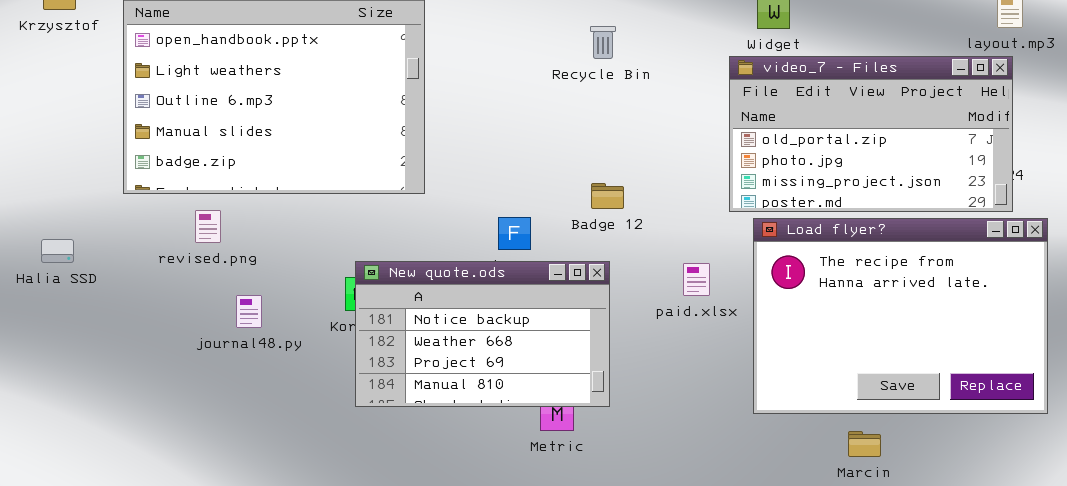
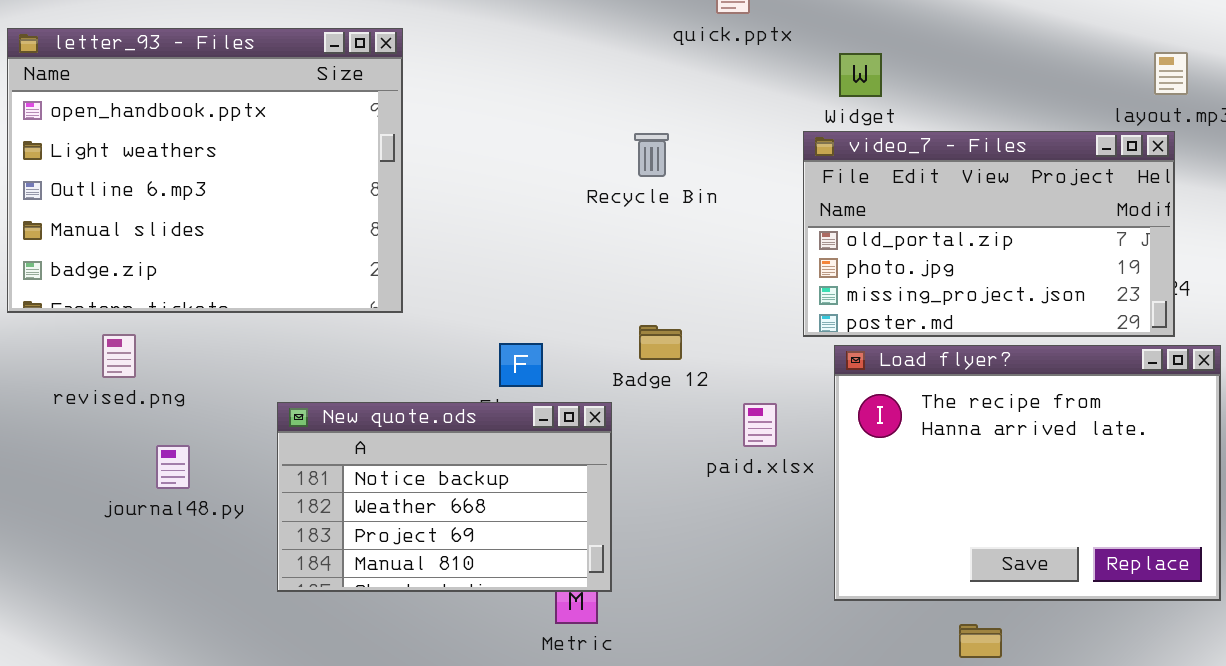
Recycle Bin: [590,26,616,59] -> [634,133,669,177], moved
Badge 12: [591,183,624,209] -> [639,325,682,360], moved
New quote.ods: [355,261,610,407] -> [277,402,612,592], moved

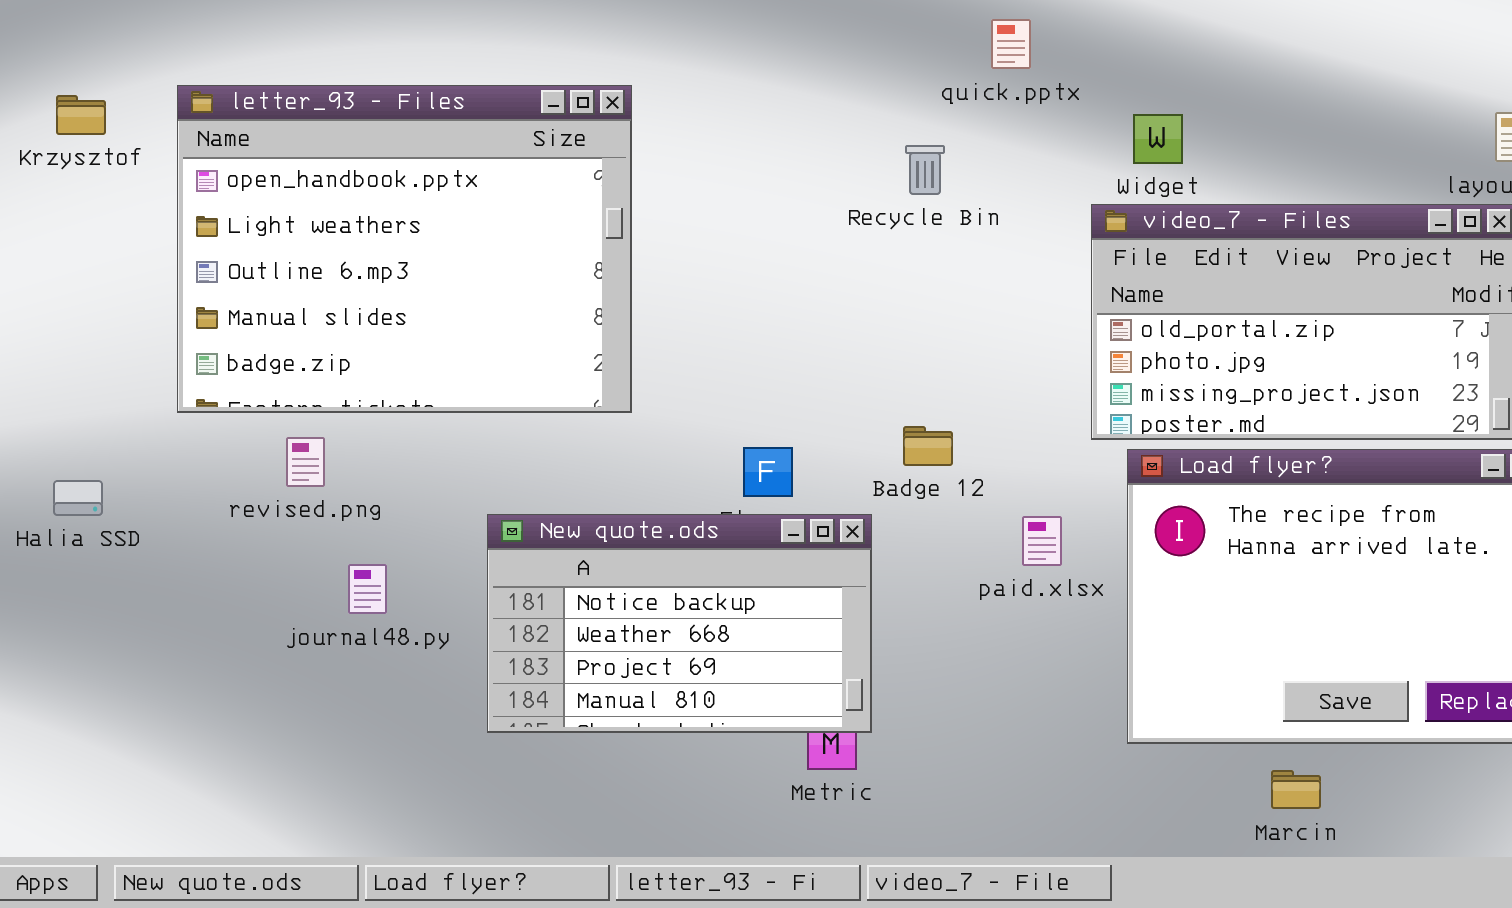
Recycle Bin: [634,133,669,177] -> [905,145,945,195], moved

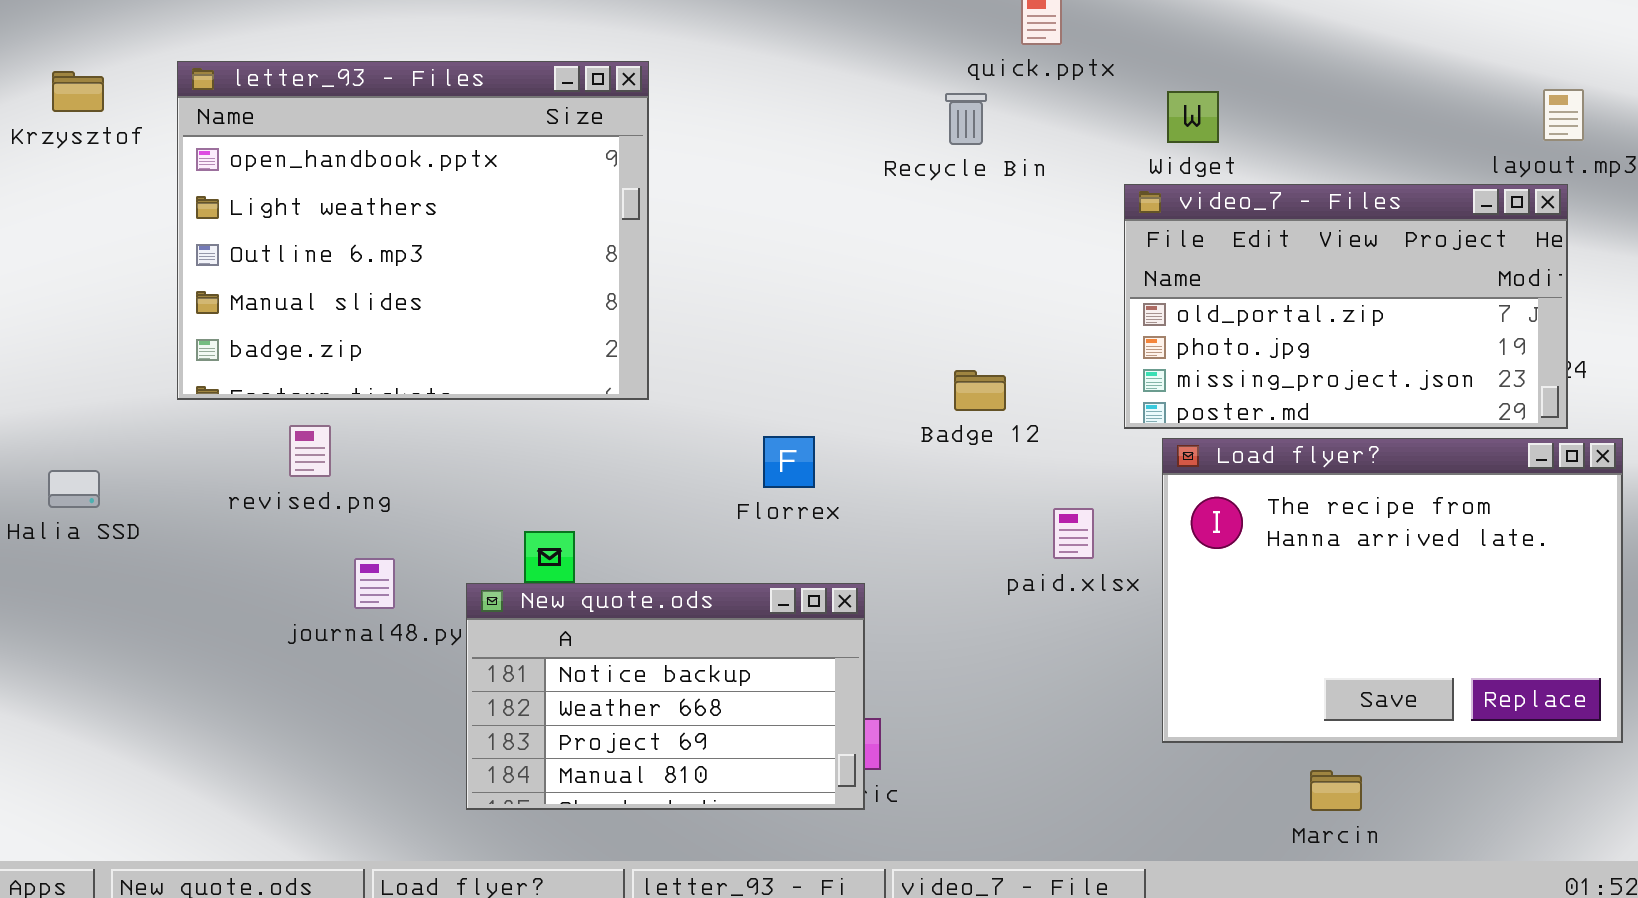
Recycle Bin: [905,145,945,195] -> [945,93,987,145], moved
Badge 12: [903,426,953,466] -> [954,370,1006,411], moved
New quote.ods: [487,514,872,733] -> [466,583,865,810], moved

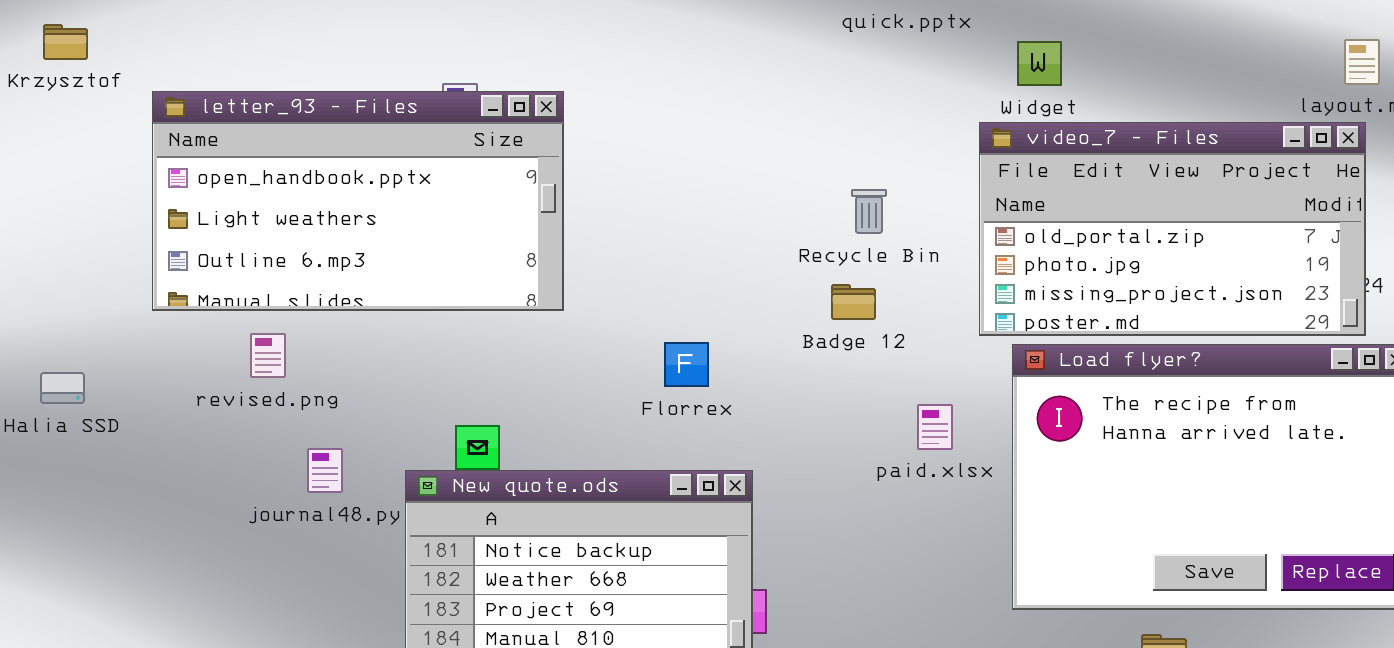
letter_93 - Files: [177,61,649,400] -> [152,91,564,311], resized
Recycle Bin: [945,93,987,145] -> [851,189,887,234], moved

